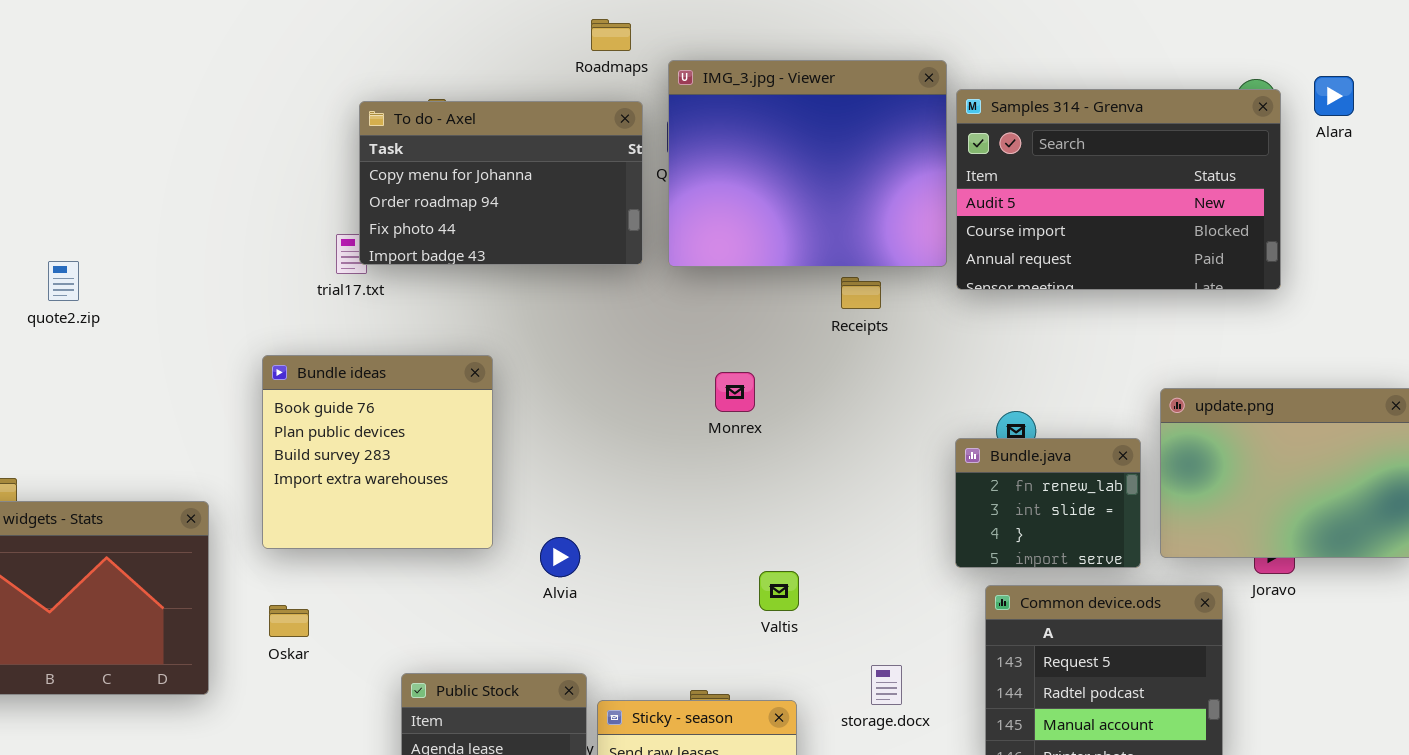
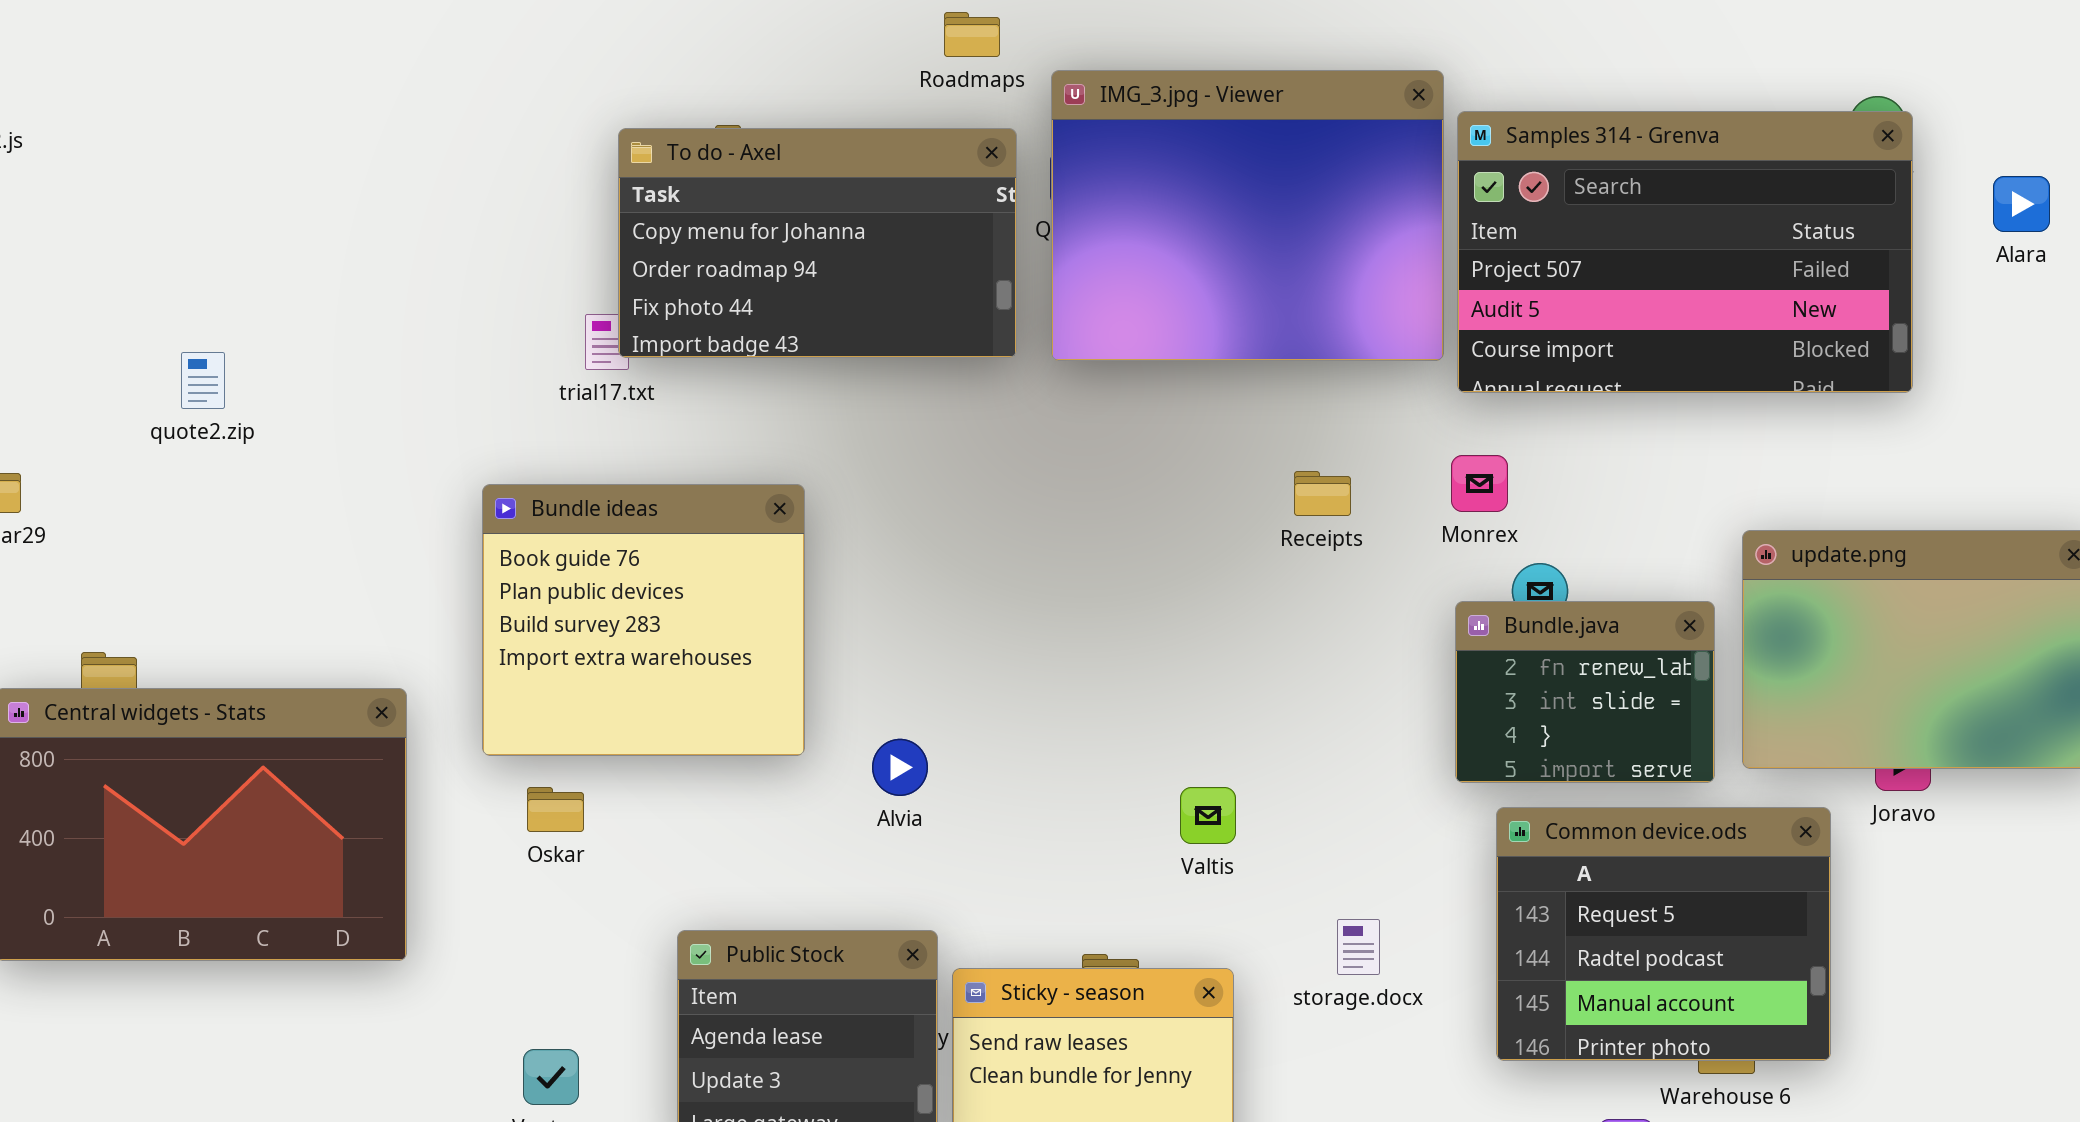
Alara: [1314,76,1354,116] -> [1993,176,2050,232], moved
Samples 314 - Grenva: [956,89,1281,290] -> [1457,111,1913,393], scrolled up 1 row
Receipts: [841,277,881,309] -> [1294,471,1351,516], moved
Monrex: [715,372,755,412] -> [1451,455,1508,512], moved
Oskar: [269,605,309,637] -> [527,787,584,832], moved

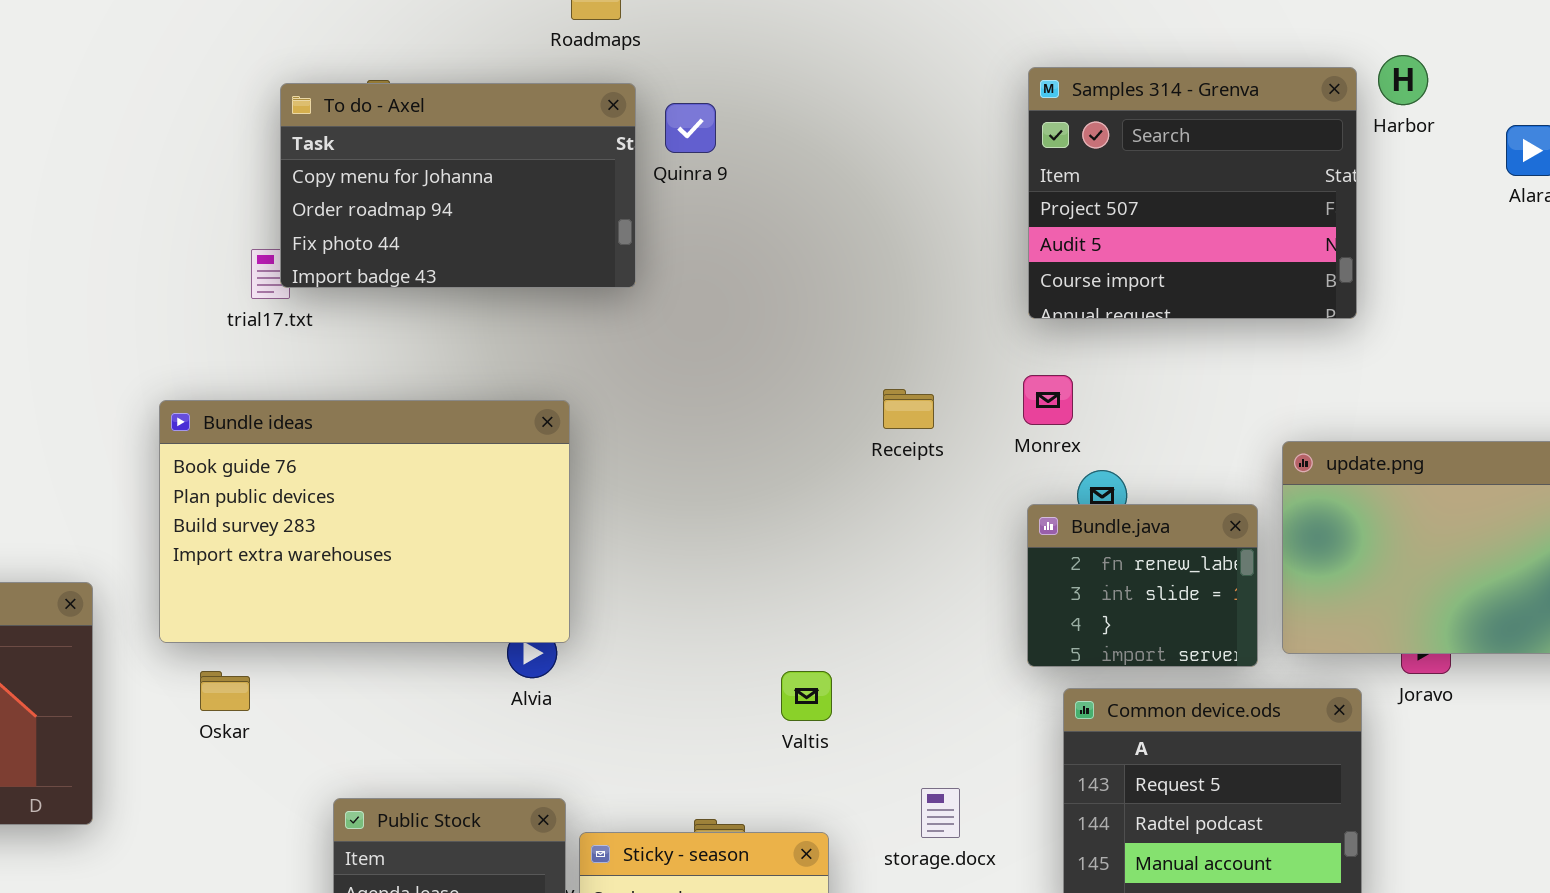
IMG_3.jpg - Viewer: [1051,70,1444,361] -> none, closed
Samples 314 - Grenva: [1457,111,1913,393] -> [1028,67,1357,319], resized
Bundle ideas: [482,484,805,756] -> [159,400,570,643], resized

